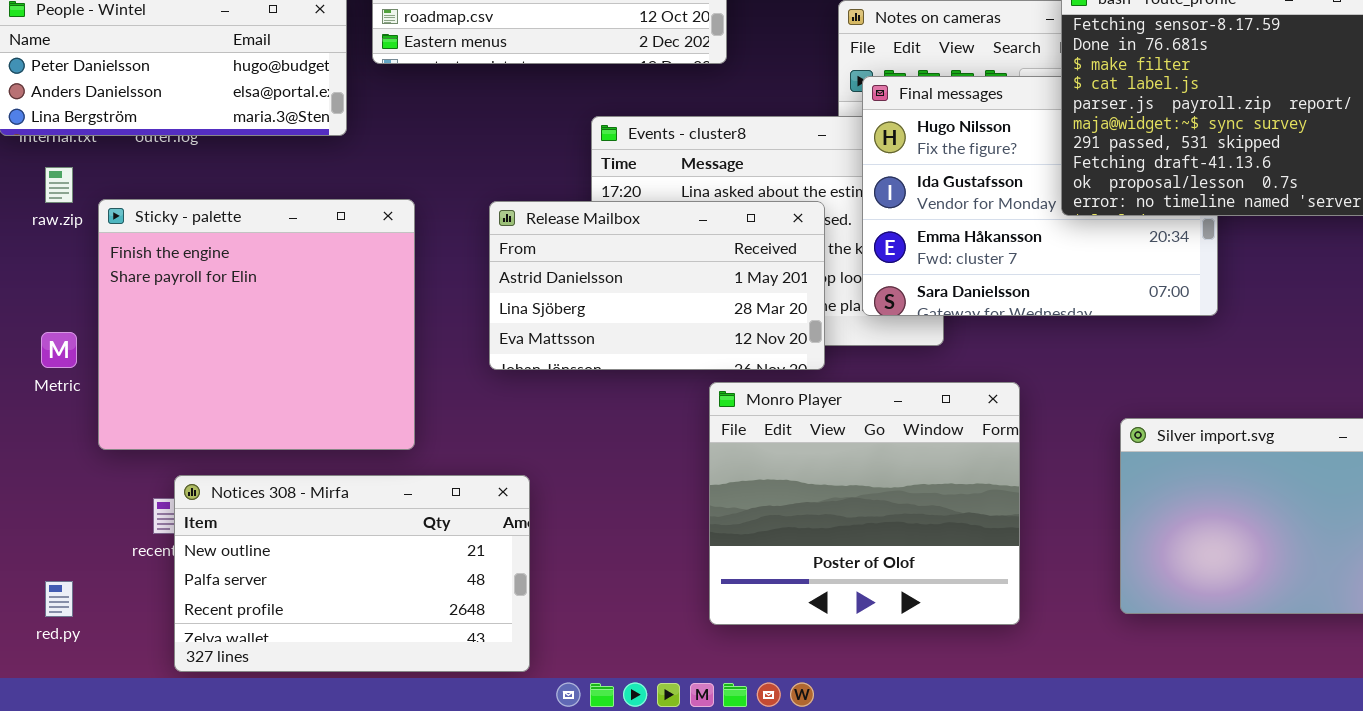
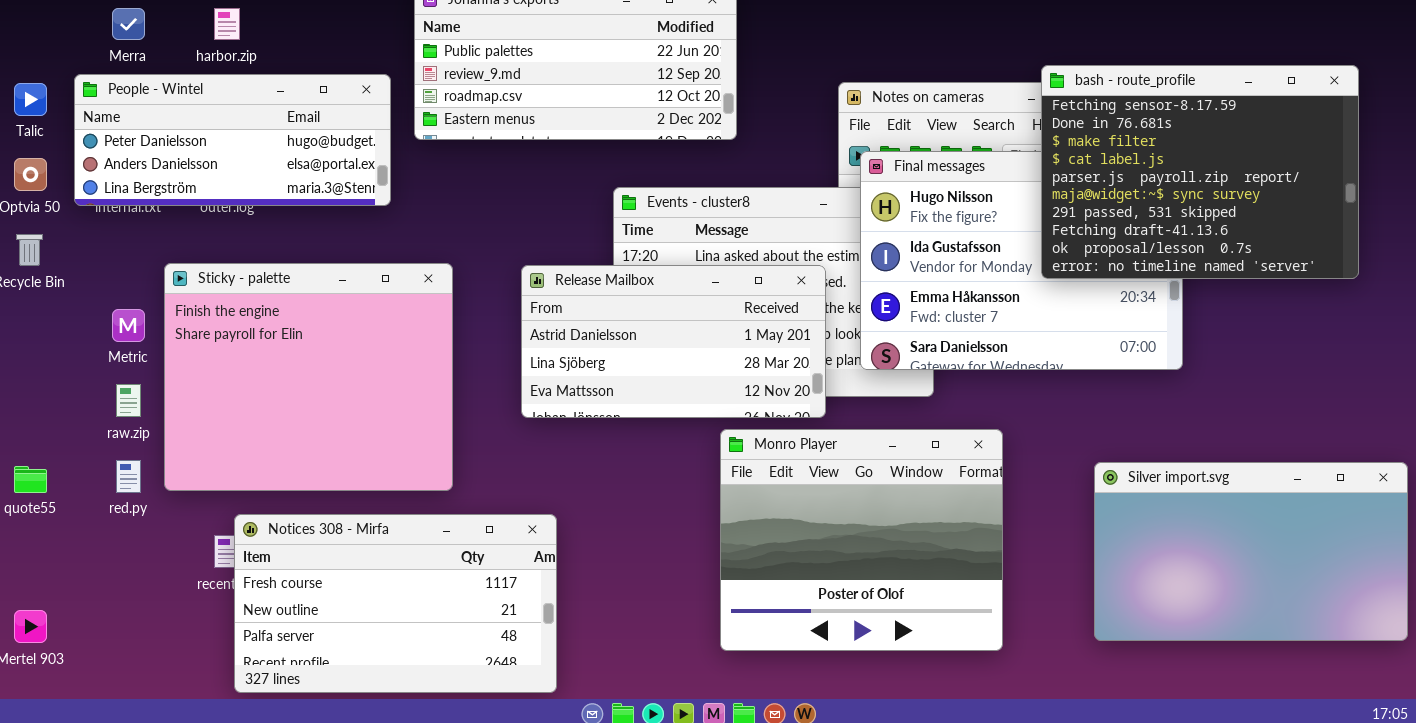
raw.zip: [45,167,73,203] -> [116,384,141,417], moved
Metric: [41,332,77,368] -> [112,309,145,342], moved
Notices 308 - Mirfa: [174,475,530,672] -> [234,514,557,693], scrolled up 1 row
red.py: [45,581,73,617] -> [116,460,141,493], moved

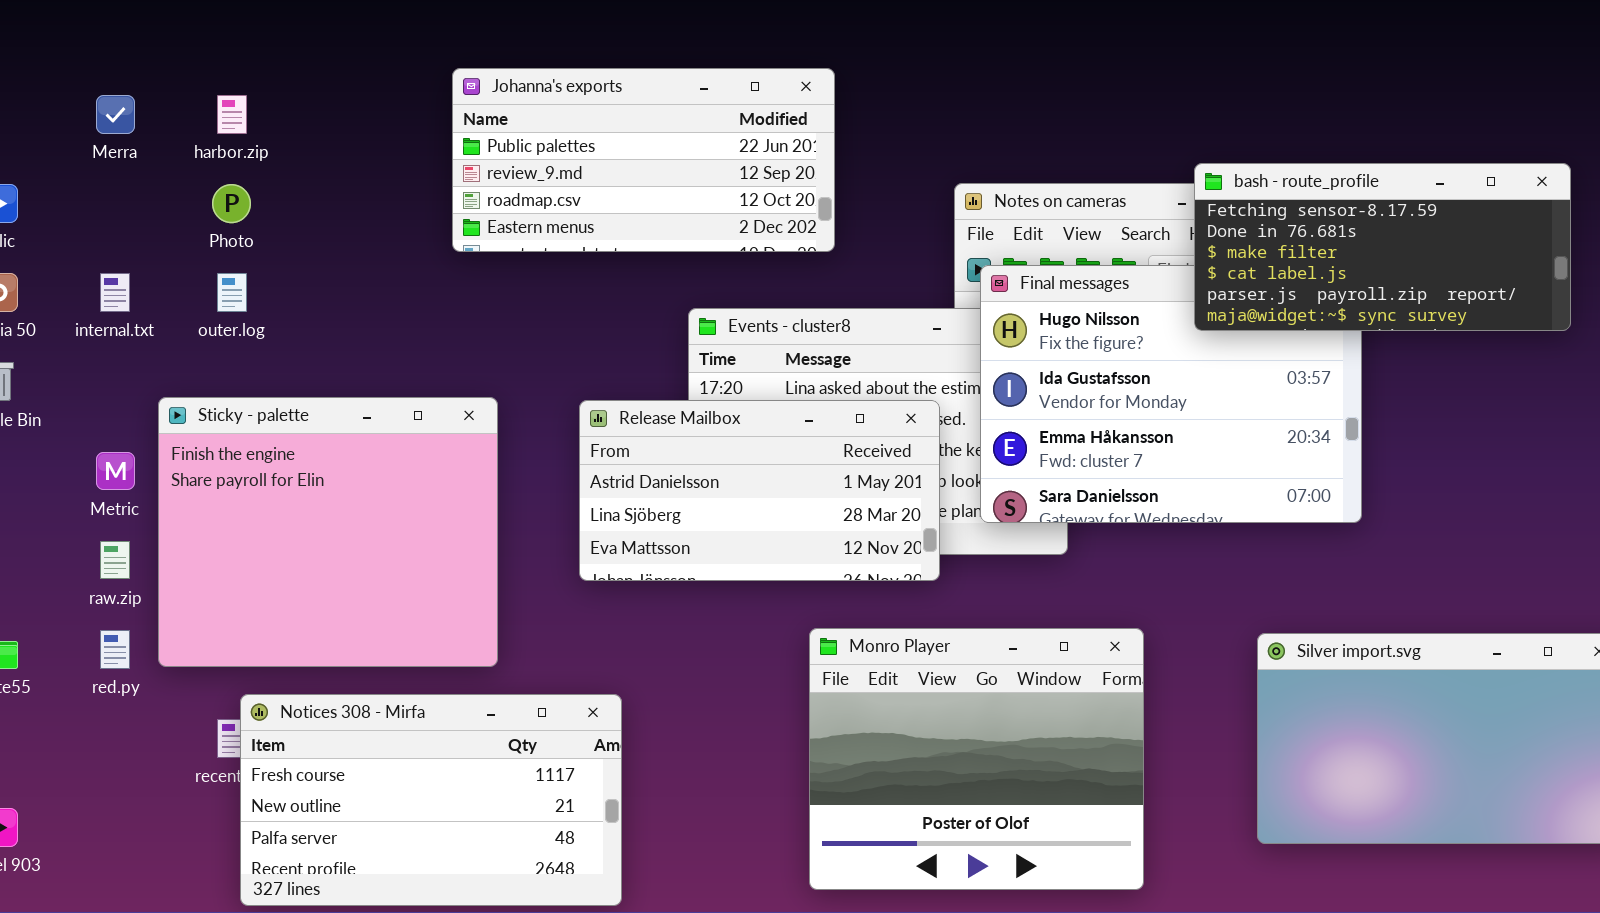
bash - route_profile: [1041,65,1359,279] -> [1194,163,1571,331], resized
People - Wintel: [74,74,391,206] -> none, closed
Monro Player: [720,429,1003,651] -> [809,628,1144,890], moved

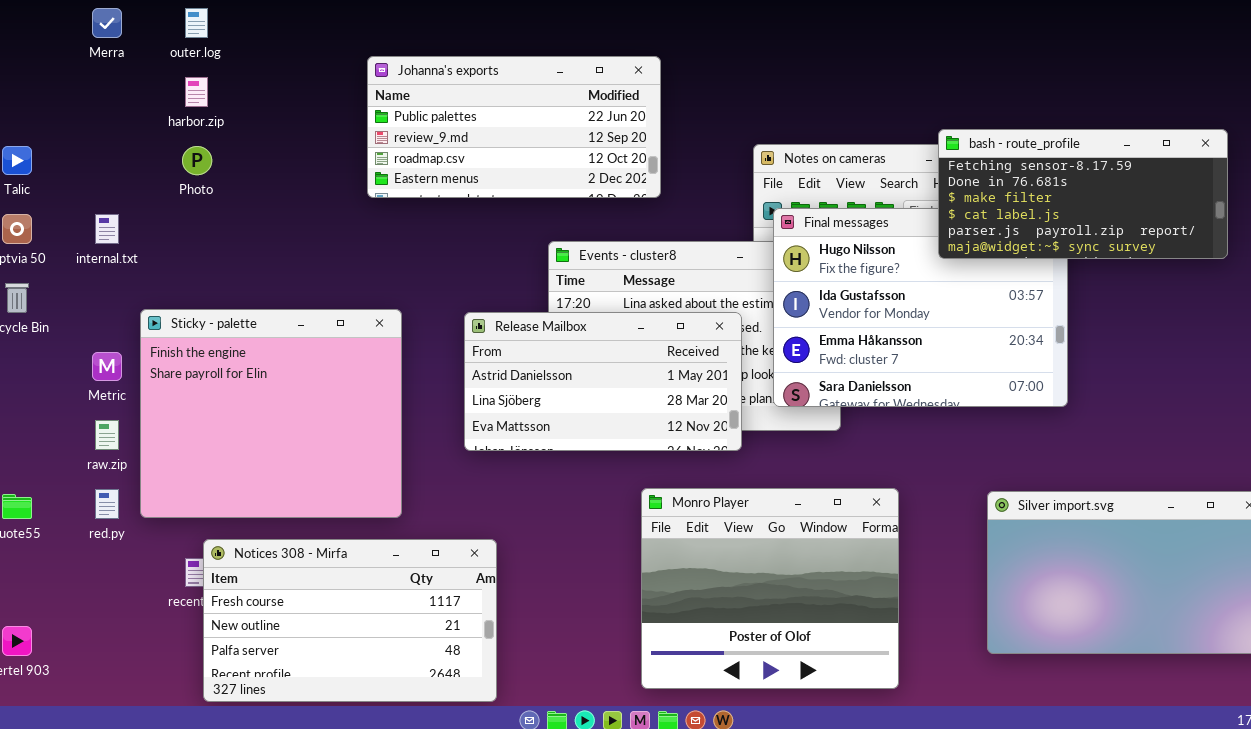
Merra: [96,95,135,134] -> [92,8,122,38], moved
outer.log: [217,273,247,312] -> [185,8,208,38], moved

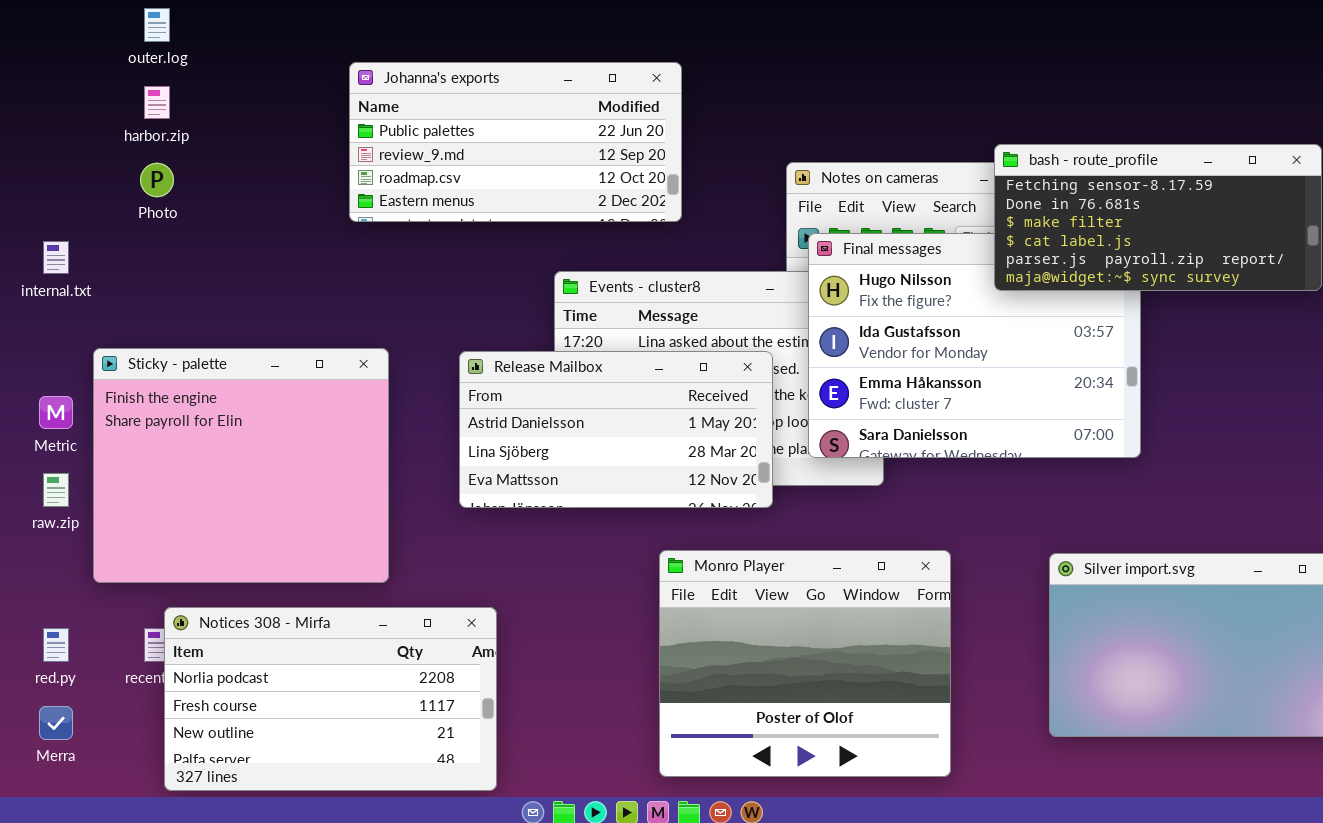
Merra: [92,8,122,38] -> [39,706,73,740], moved
red.py: [95,489,119,519] -> [43,628,69,662], moved
Notices 308 - Mirfa: [203,539,497,702] -> [164,607,497,791], scrolled up 1 row

